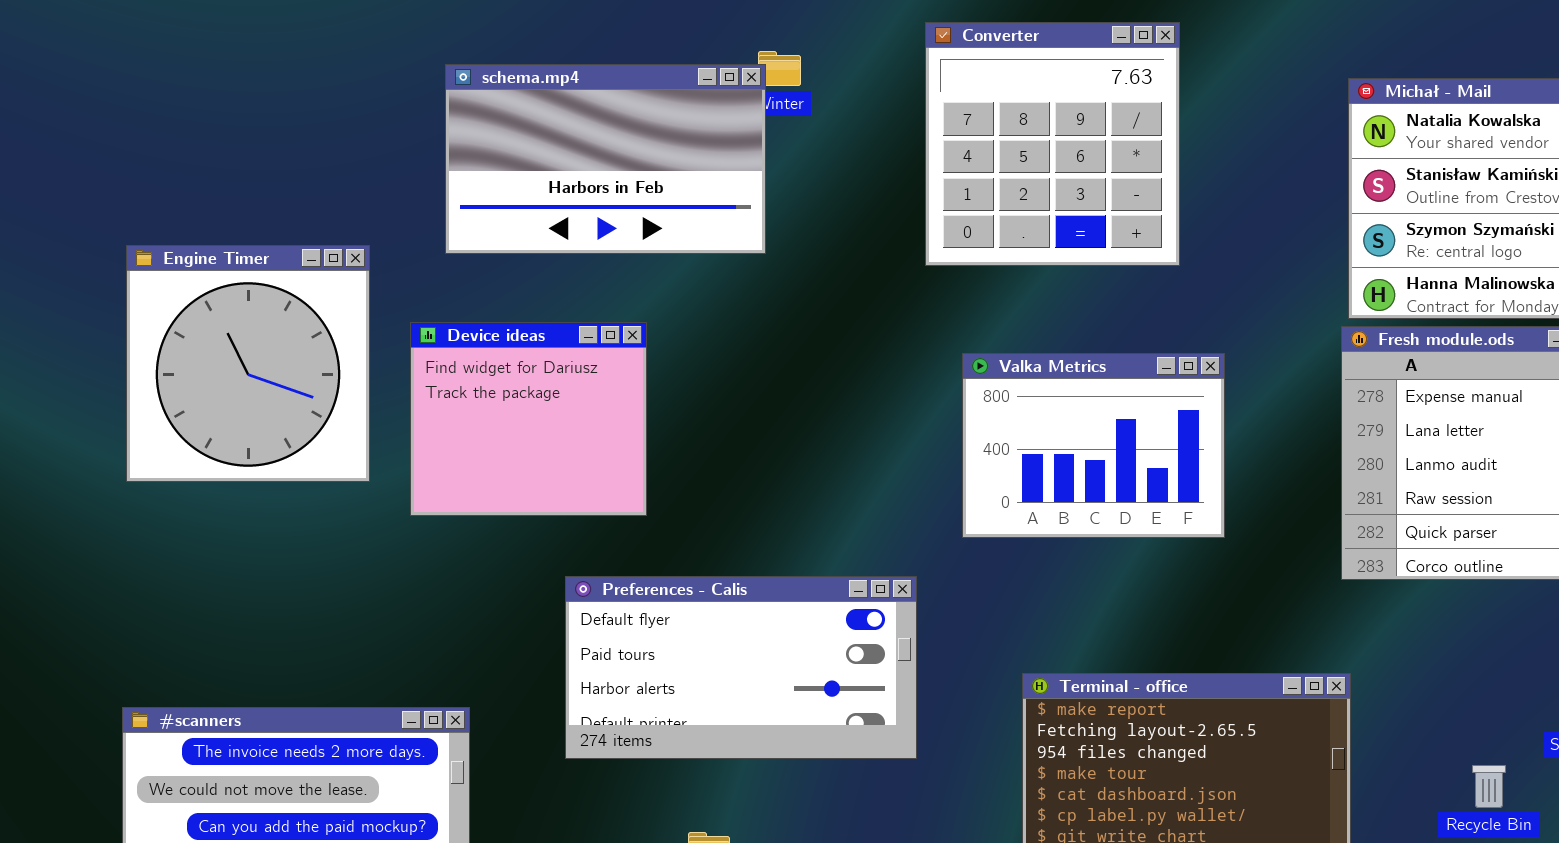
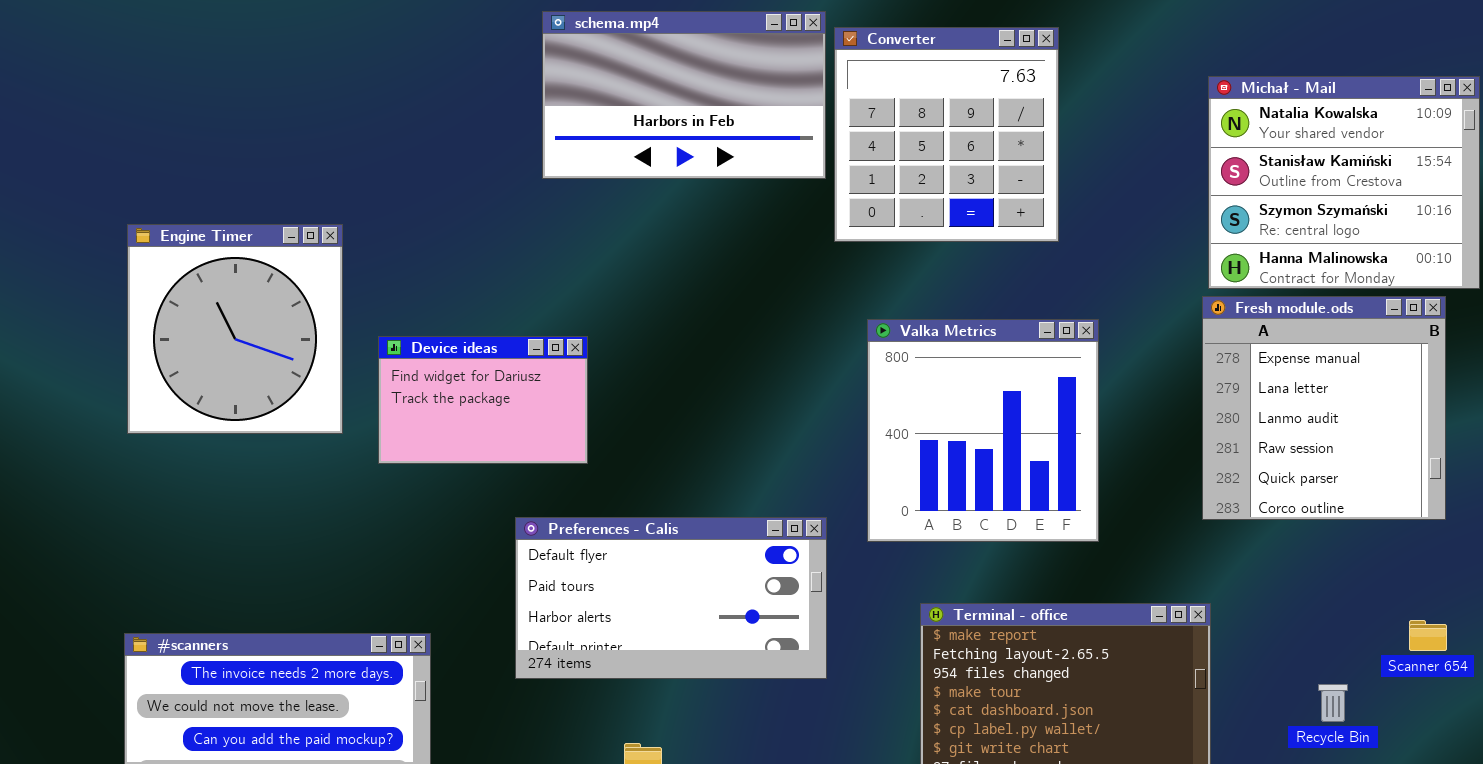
schema.mp4: [445,64,766,254] -> [542,11,826,179], moved
Device ideas: [410,322,647,516] -> [378,336,588,464], resized
Valka Metrics: [962,353,1225,538] -> [867,319,1099,542], resized

